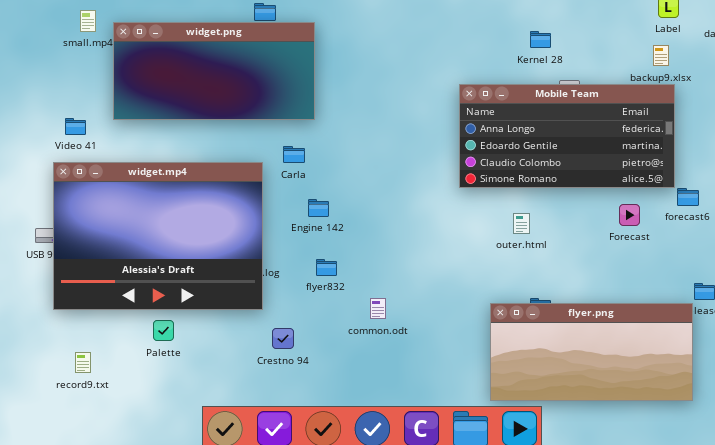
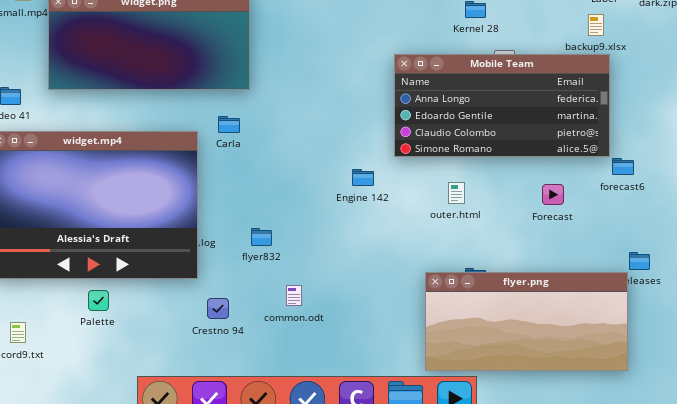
Engine 142: [308,199,329,217] -> [352,169,374,186], moved
Forecast: [619,204,640,226] -> [542,184,564,205], moved
common.odt: [370,298,386,319] -> [286,285,302,306], moved

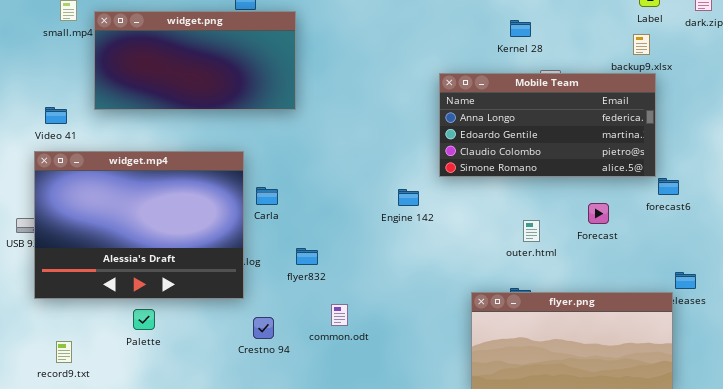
Carla: [218,116,240,133] -> [256,187,278,205], moved
outer.html: [448,182,465,204] -> [523,220,540,242], moved

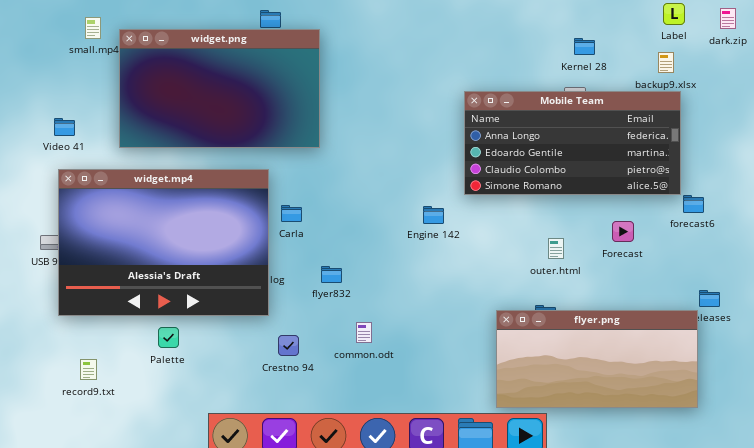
widget.png: [94,11,296,110] -> [119,29,320,148], resized
Kernel 28: [510,20,531,37] -> [574,38,595,55], moved
Video 41: [45,107,67,124] -> [54,118,75,136], moved

